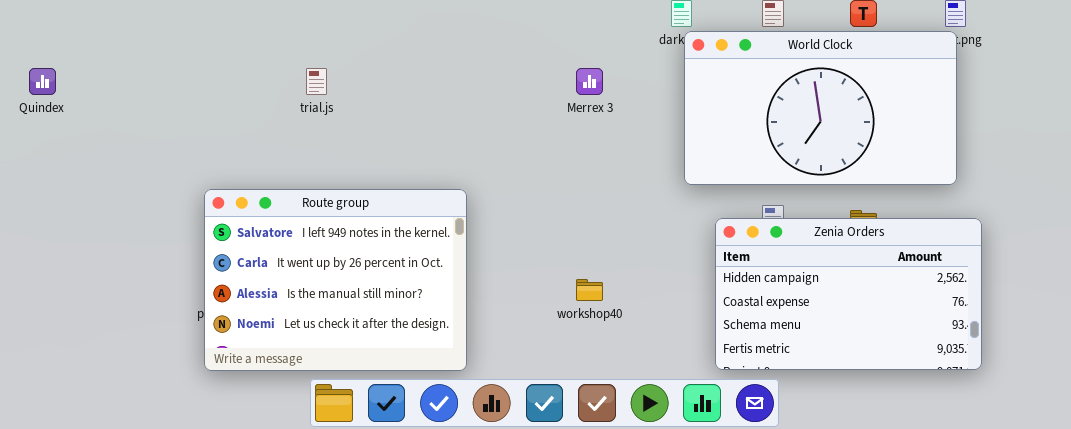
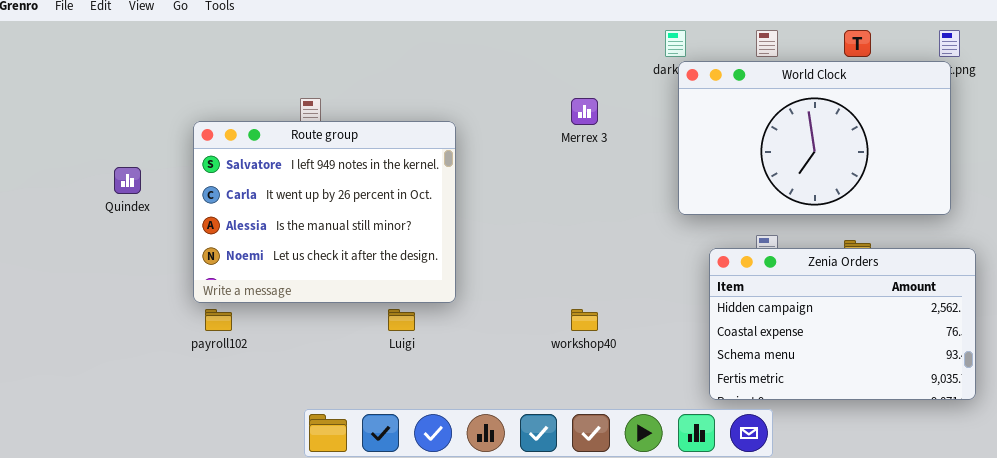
Quindex: [29,68,56,95] -> [114,167,141,194], moved
Route group: [204,189,467,371] -> [193,121,456,303], moved

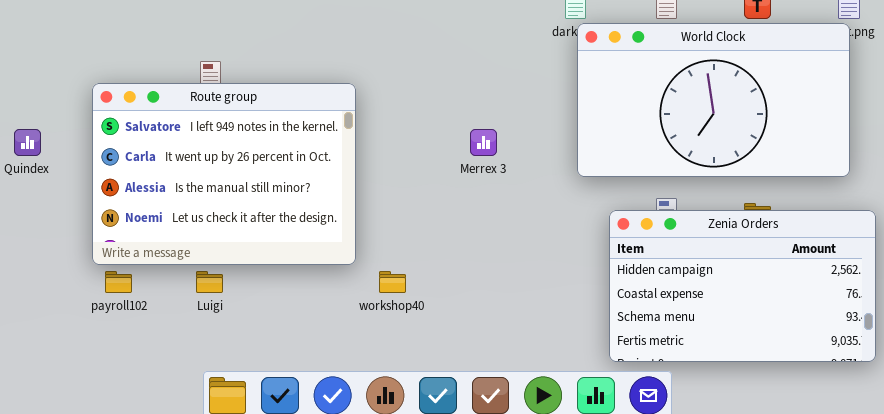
Merrex 3: [571,98,598,125] -> [470,129,497,156], moved
Luigi: [388,309,415,331] -> [196,271,223,293], moved
workshop40: [571,309,598,331] -> [379,271,406,293], moved

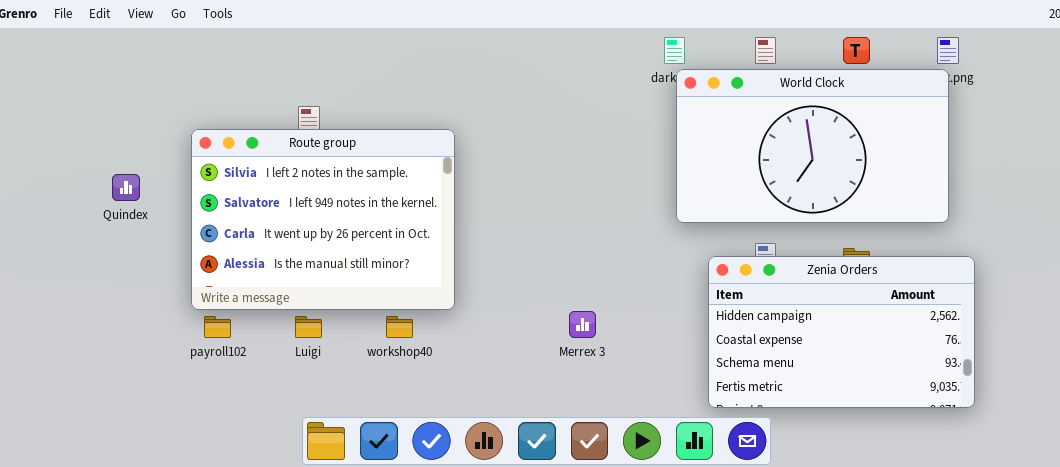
Route group: [92,83,356,265] -> [191,129,455,310], scrolled up 1 row
Merrex 3: [470,129,497,156] -> [569,311,596,338], moved
workshop40: [379,271,406,293] -> [386,316,413,338], moved

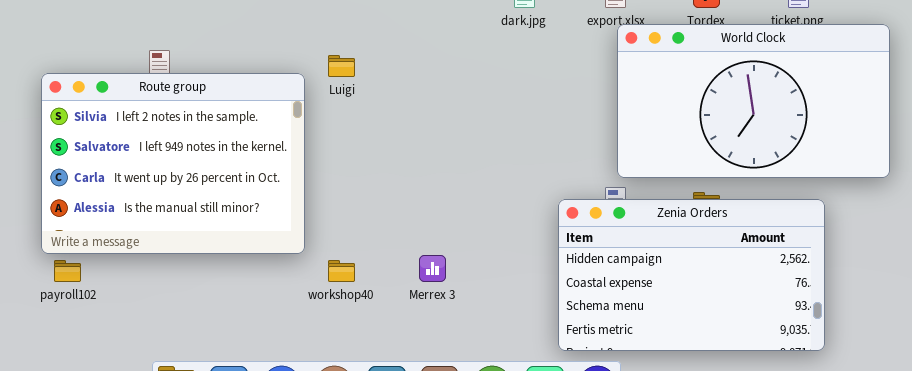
World Clock: [676,69,949,223] -> [617,24,890,178], moved
Luigi: [295,316,322,338] -> [328,55,355,77], moved
workshop40: [386,316,413,338] -> [328,260,355,282], moved

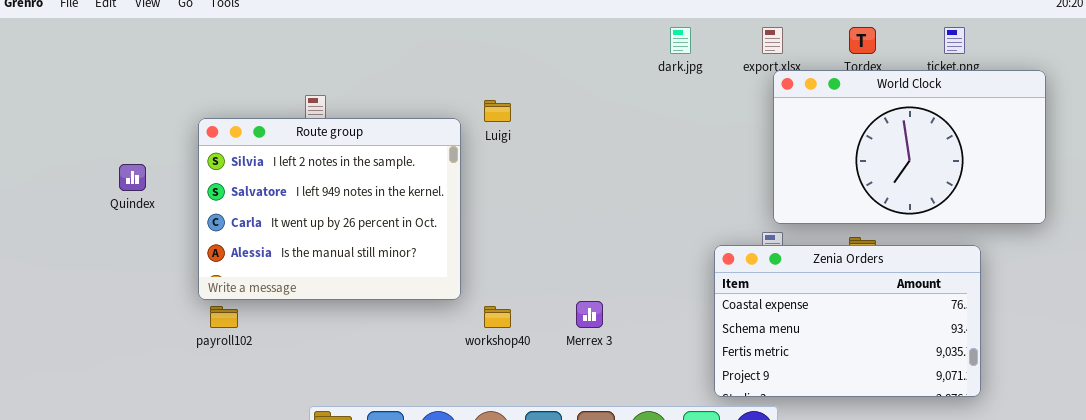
Zenia Orders: [558,199,825,351] -> [714,245,981,397], scrolled down 1 row

